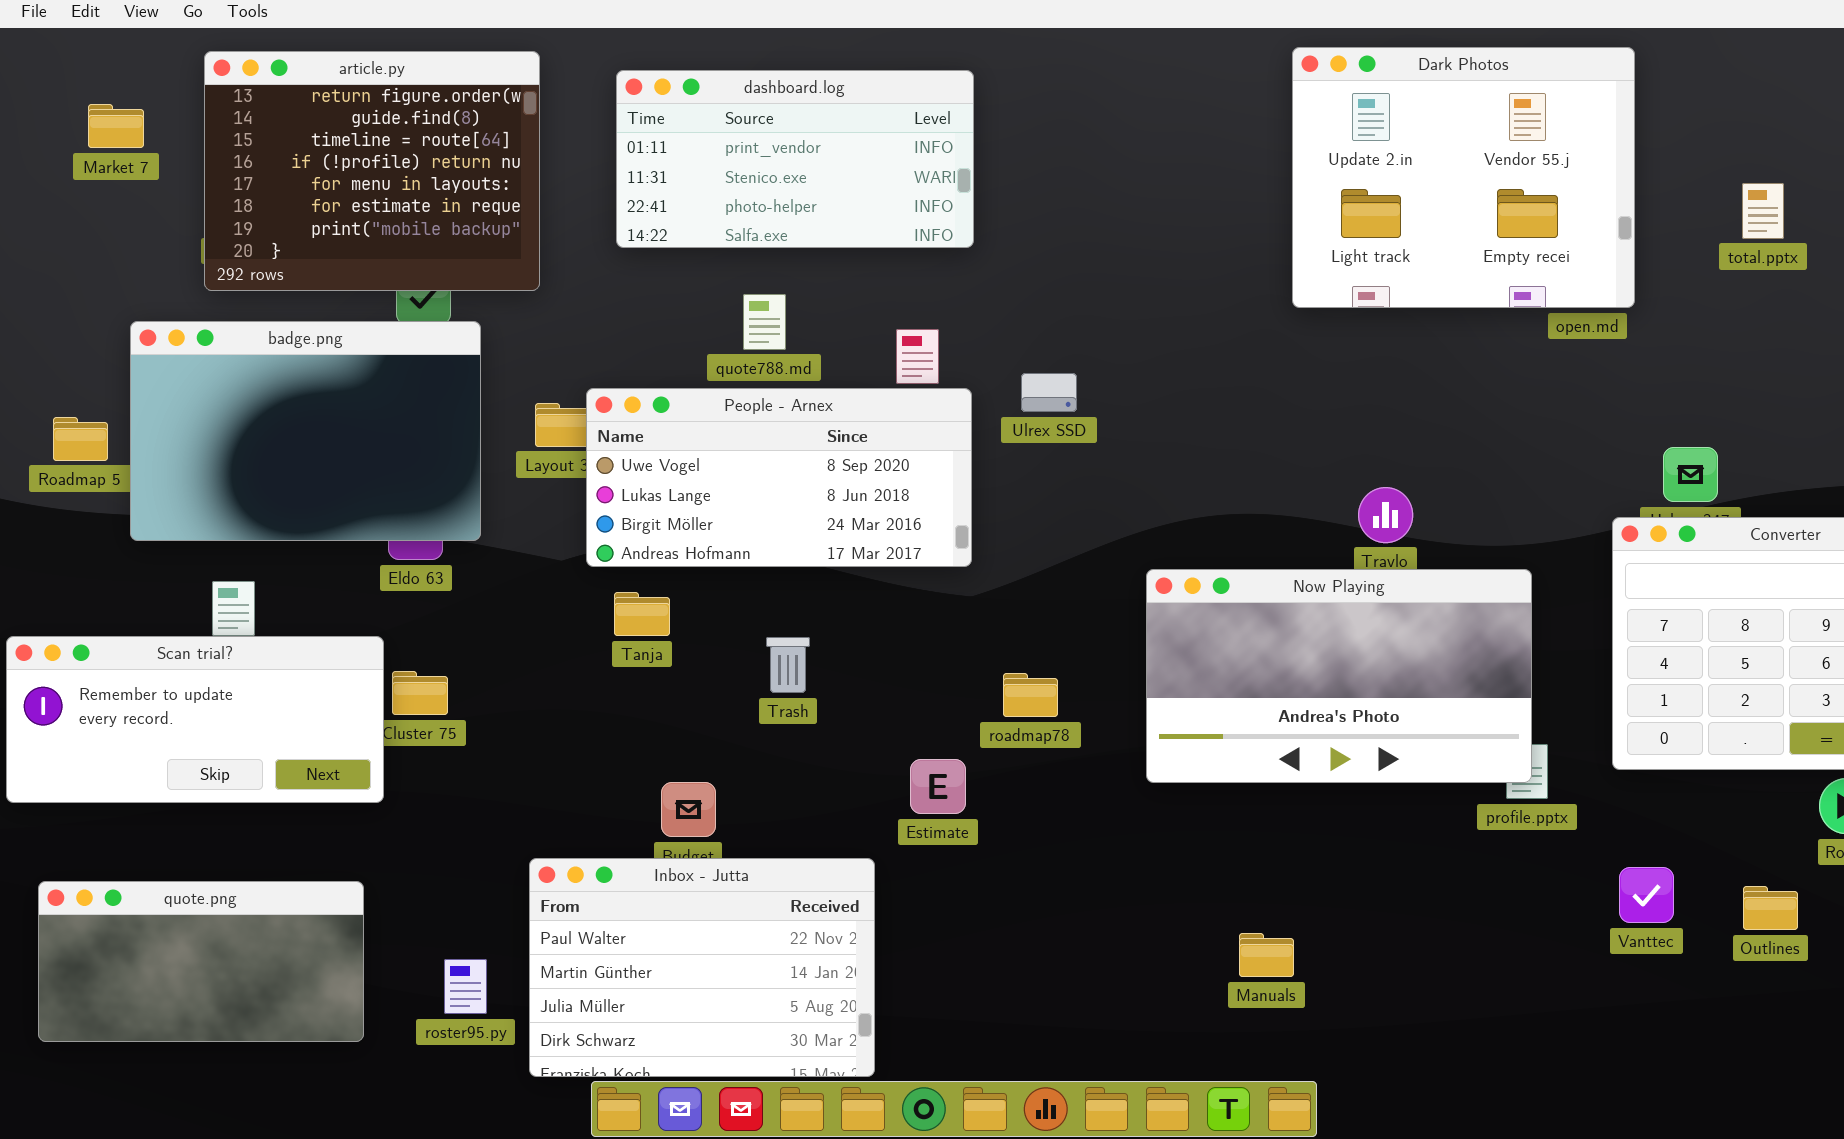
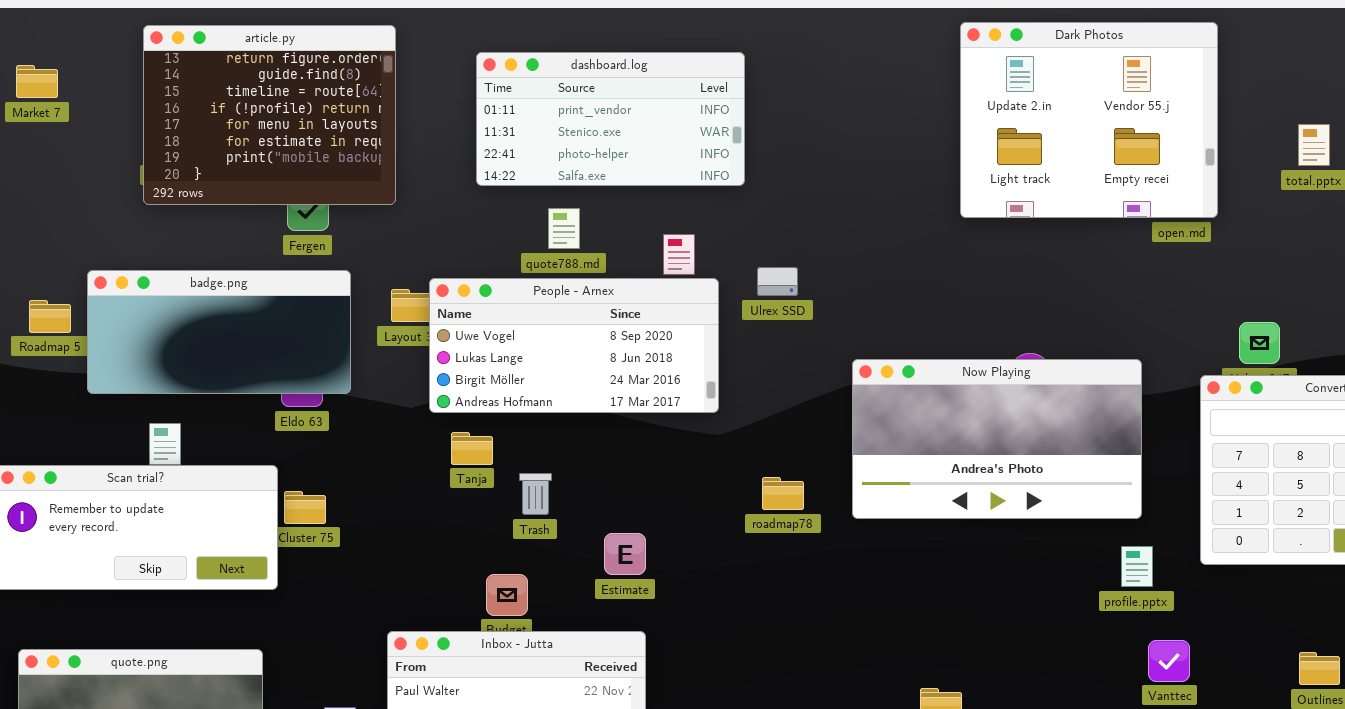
dashboard.log: [616,70,974,248] -> [476,52,745,186], moved
Market 7: [88,104,144,148] -> [16,65,58,98], moved
badge.png: [130,321,481,541] -> [87,270,351,394], resized
Now Playing: [1146,569,1532,783] -> [852,359,1142,519], moved
Trash: [766,637,810,693] -> [519,473,552,515], moved
roadmap78: [1003,673,1058,717] -> [762,477,804,510], moved
Estimate: [910,759,966,814] -> [604,533,646,575], moved
Vanttec: [1619,867,1674,923] -> [1148,640,1190,682], moved

